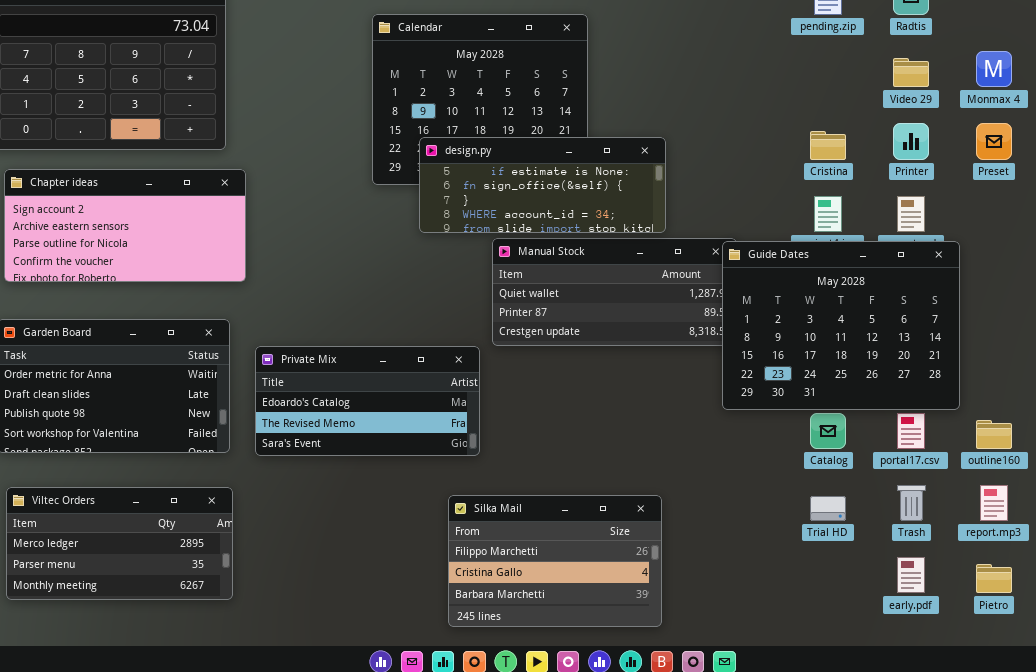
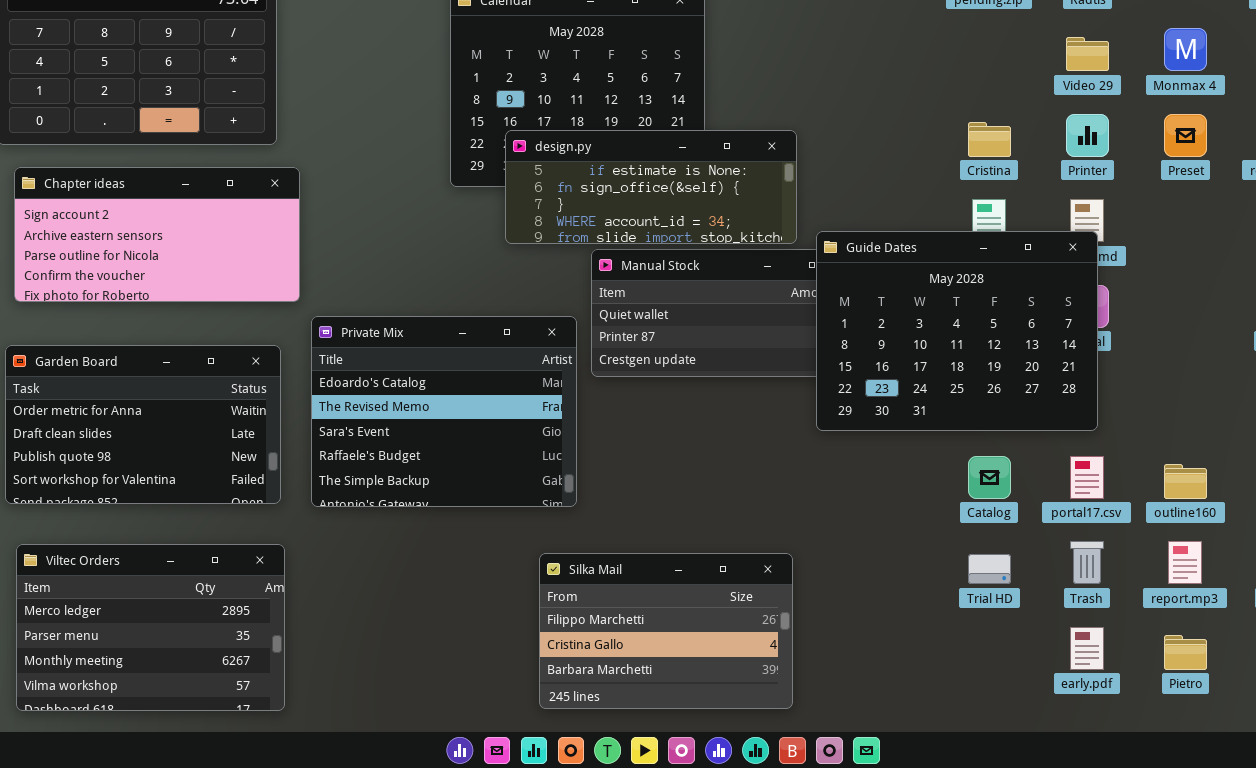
Guide Dates: [722,241,960,410] -> [816,231,1098,431], moved
Private Mix: [255,346,480,456] -> [311,316,577,507], resized
Viltec Orders: [6,487,233,600] -> [16,544,285,711], resized

